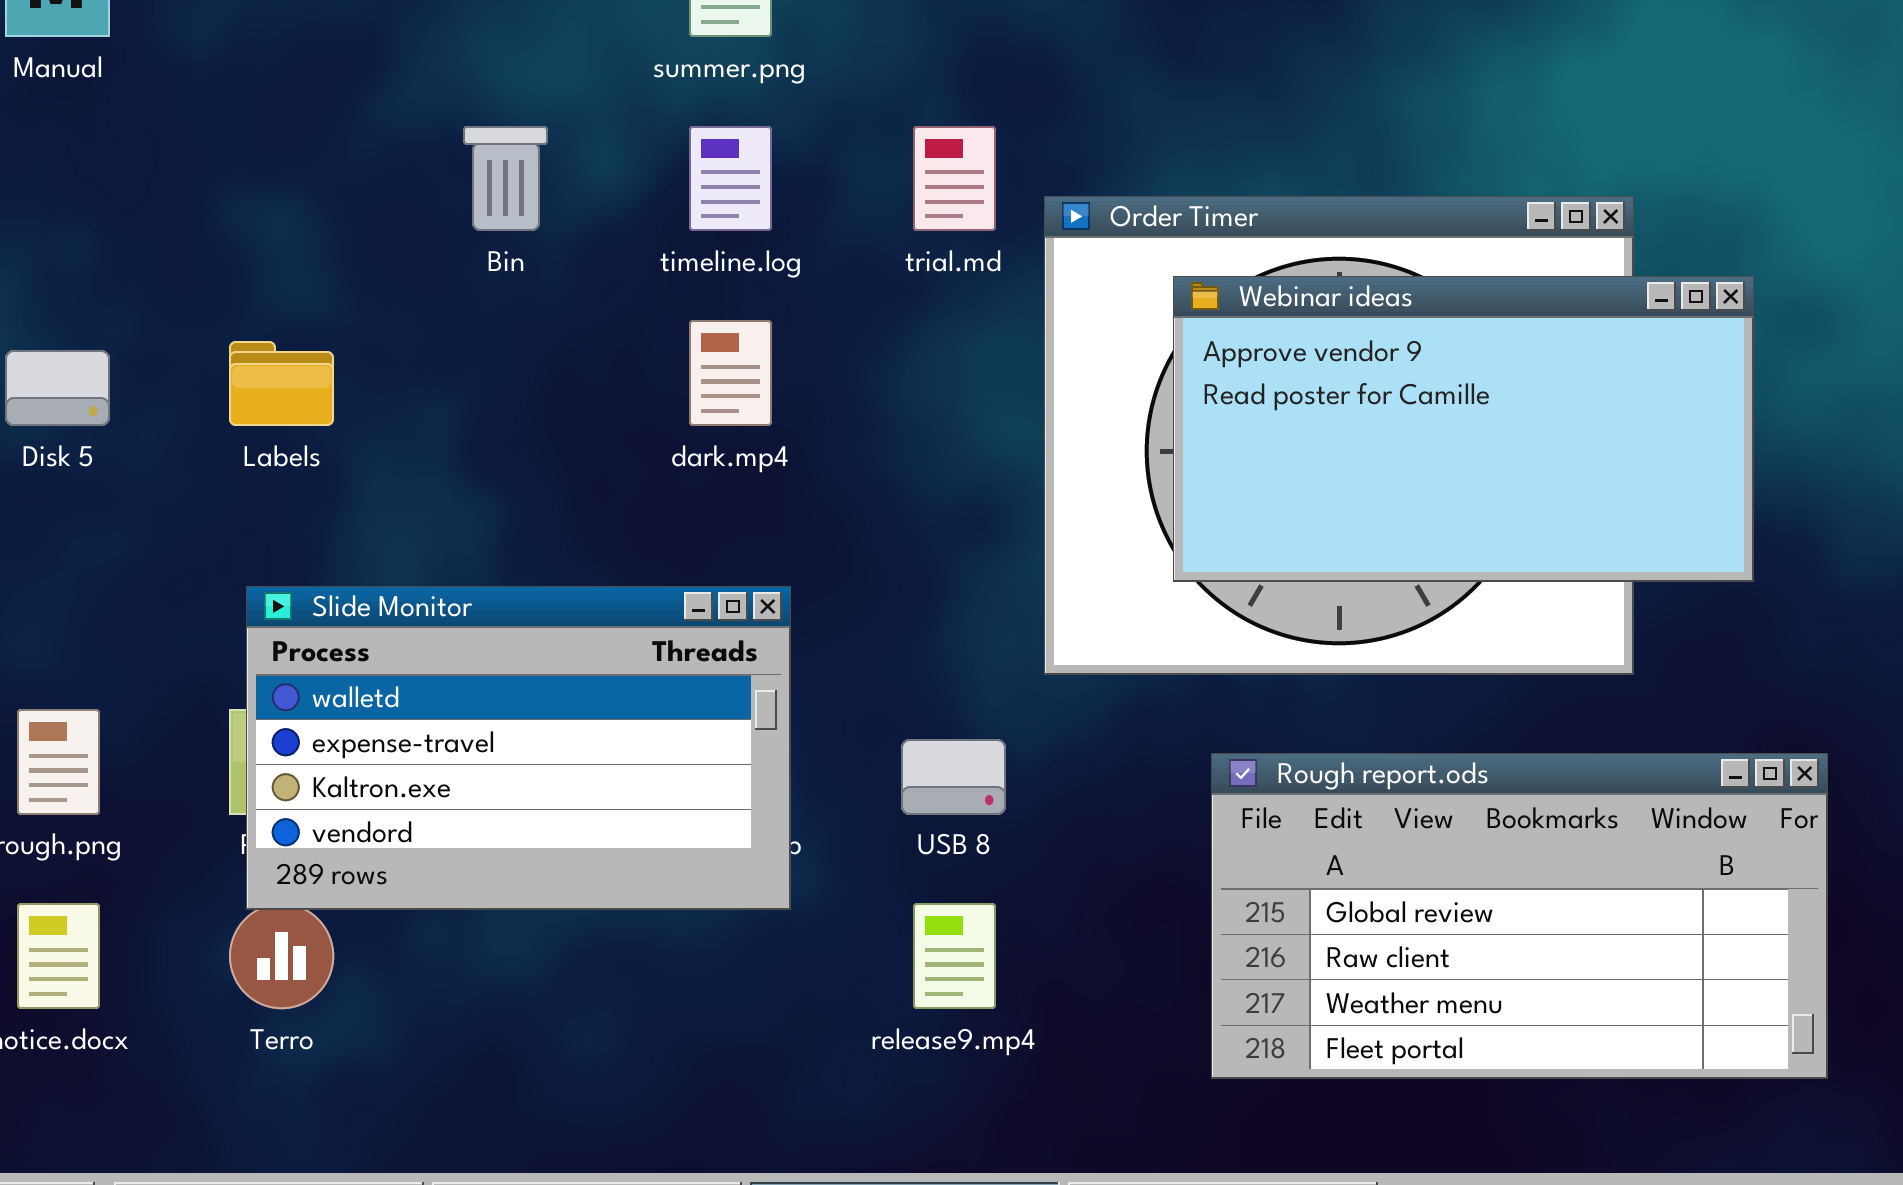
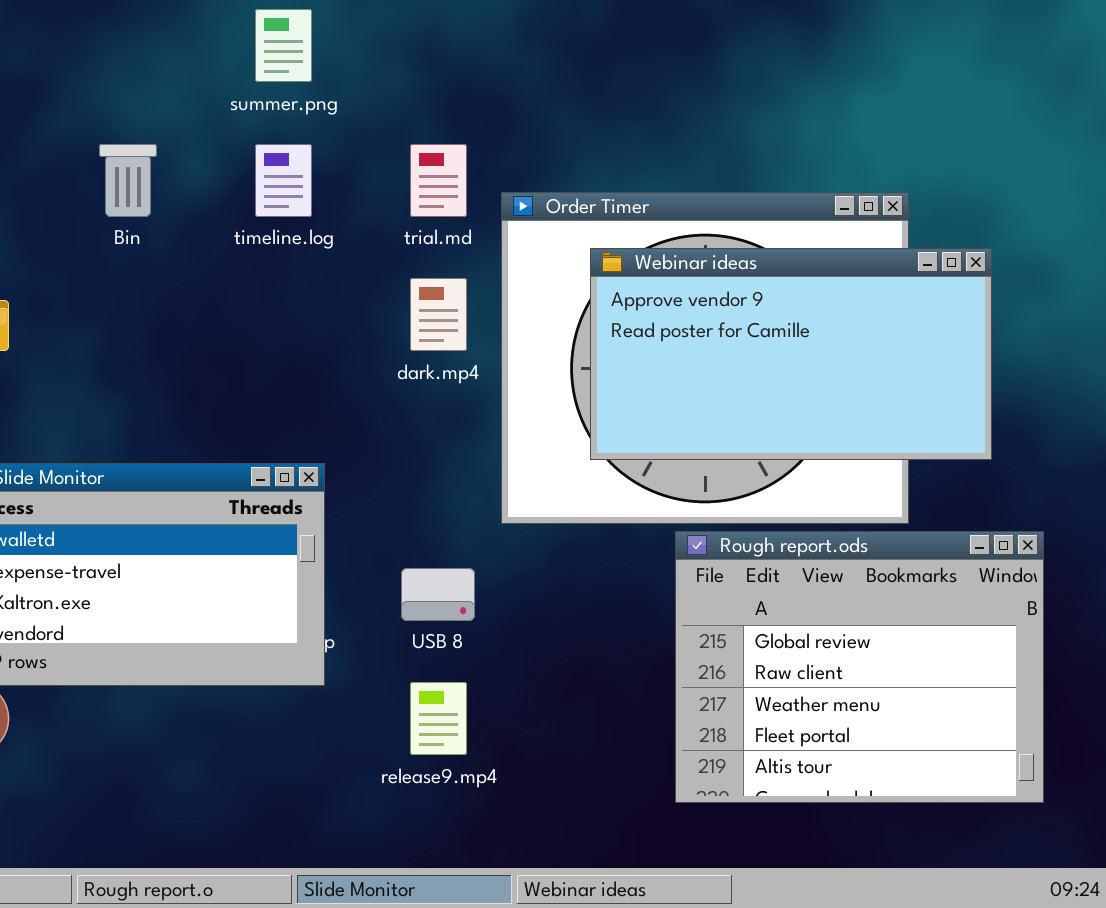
dark.mp4: [689,320,772,426] -> [410,278,467,351], moved
Rough report.ods: [1211,753,1828,1079] -> [675,531,1044,803], resized

